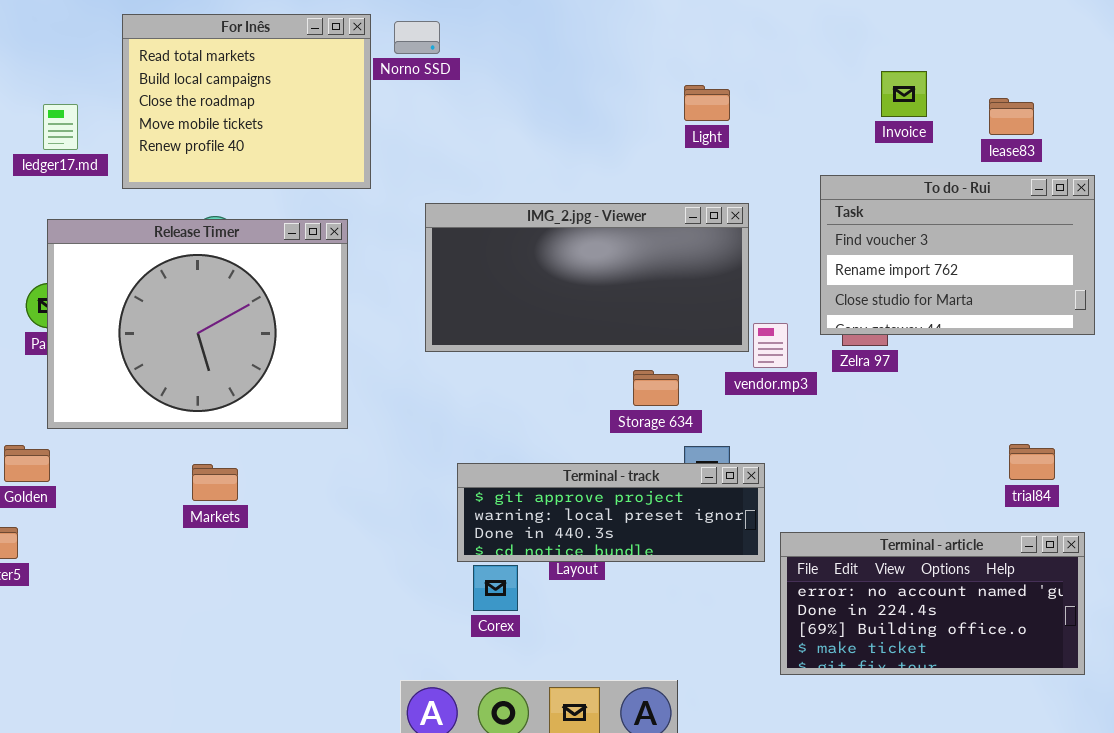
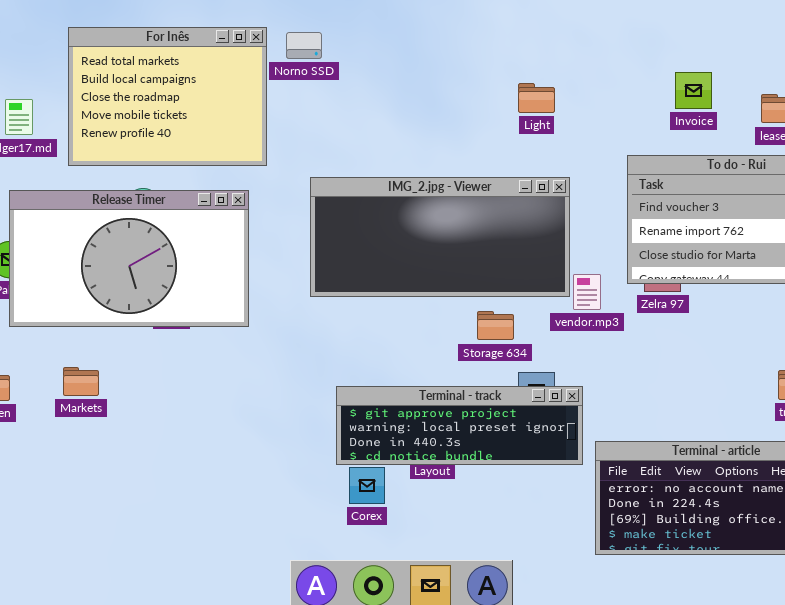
Release Timer: [47,219,348,429] -> [9,190,249,327], resized
Markets: [192,464,238,501] -> [63,367,99,396], moved

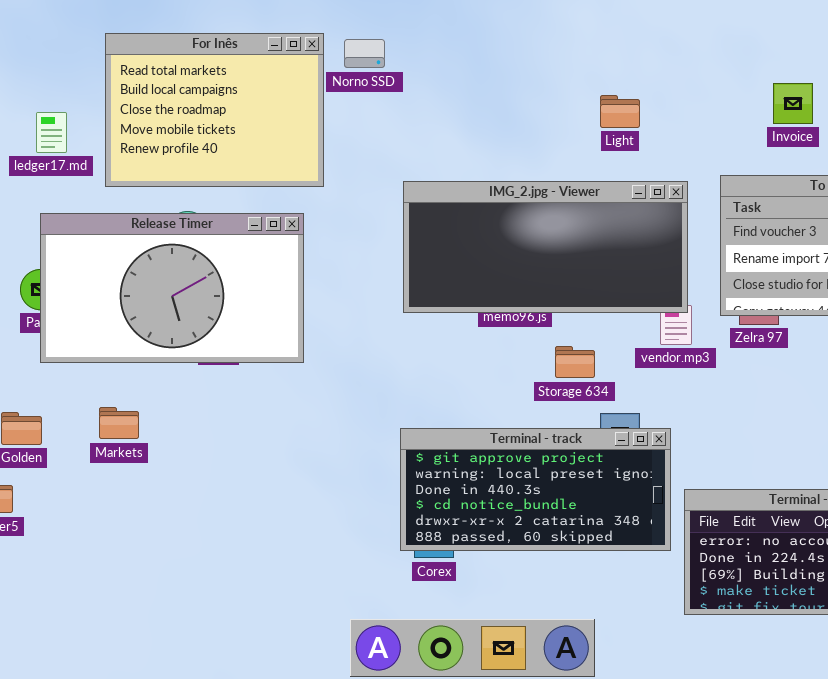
IMG_2.jpg - Viewer: [310,177,570,297] -> [403,181,688,313], moved
Terminal - track: [336,386,583,465] -> [400,428,671,551], resized

